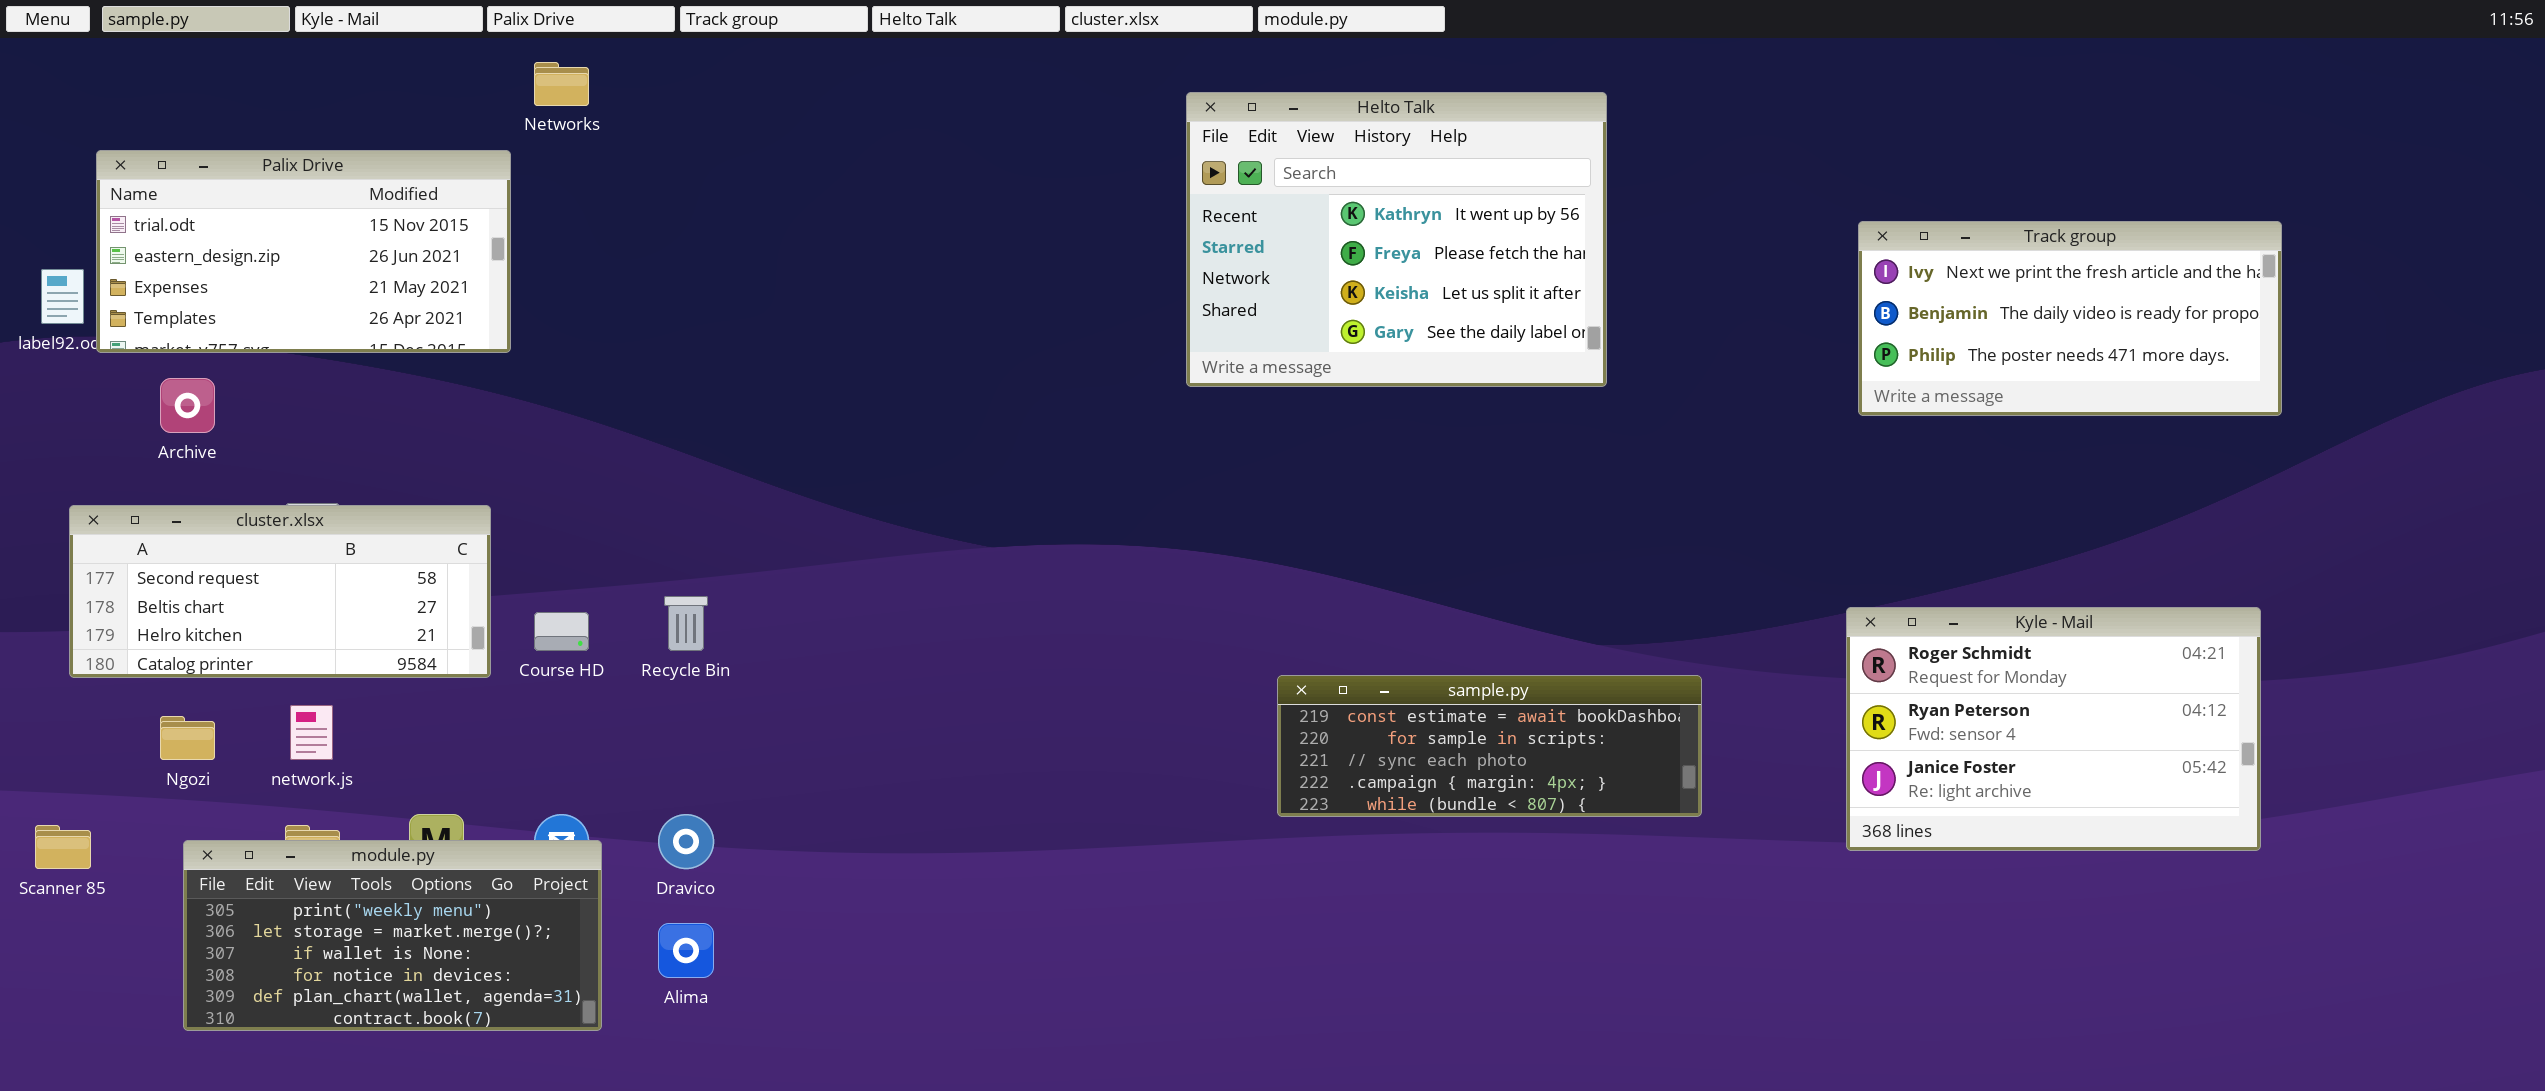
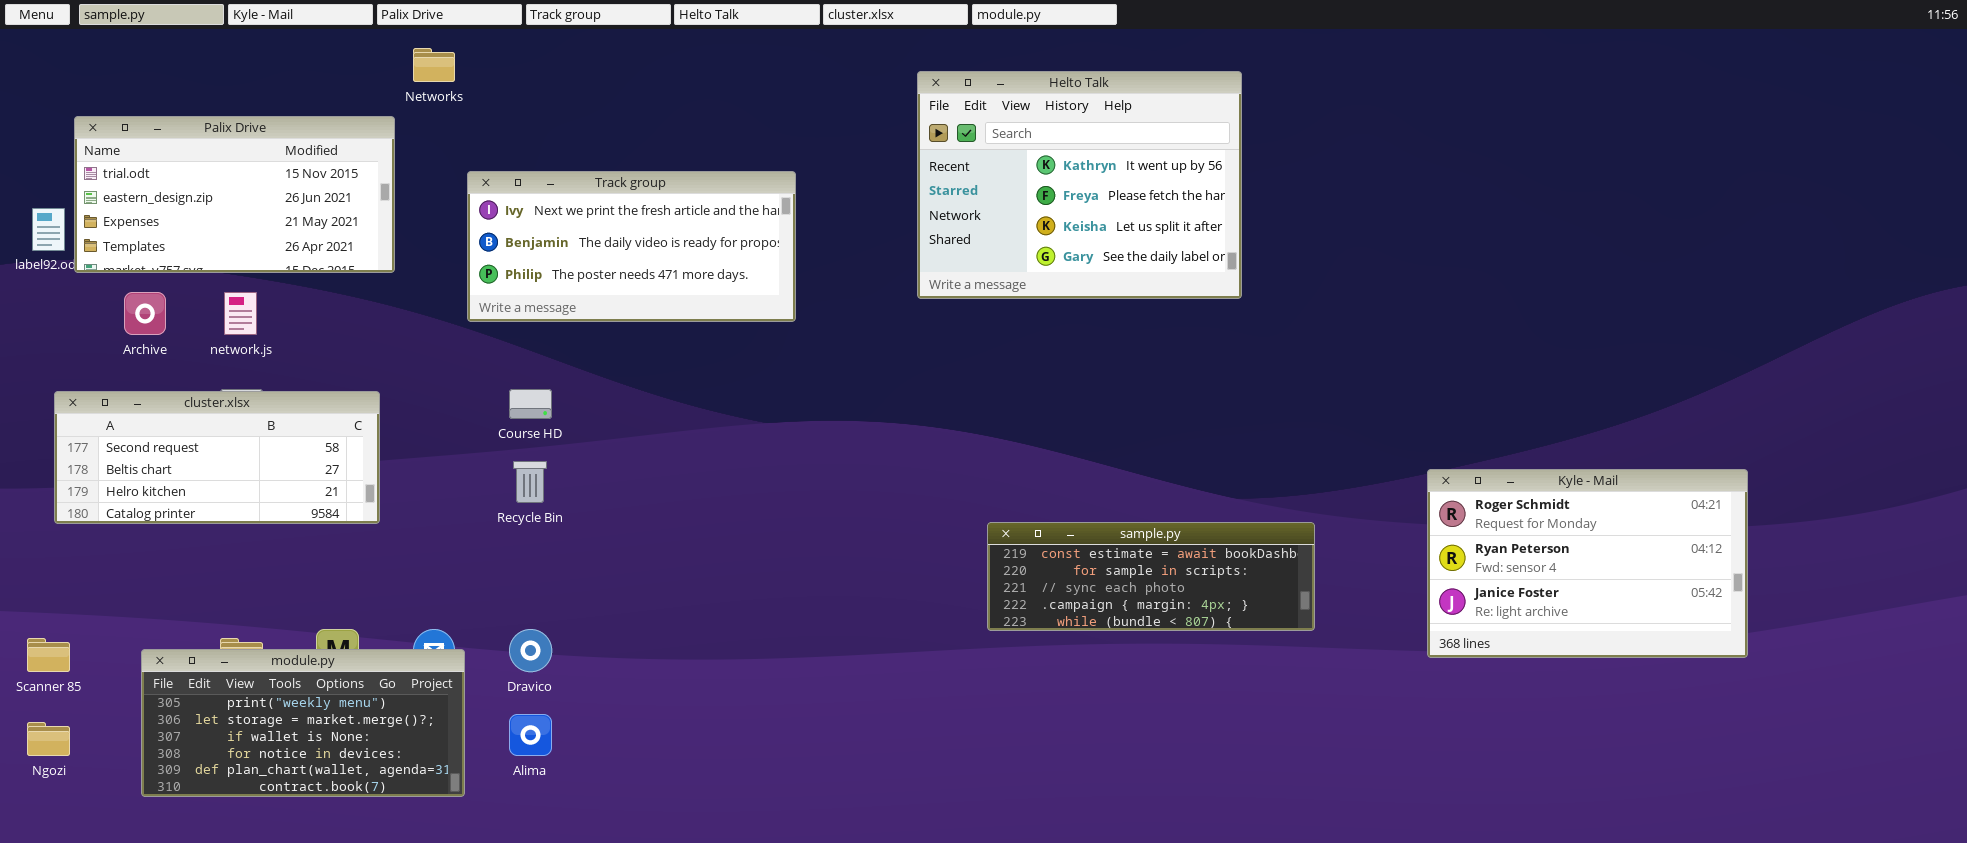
Track group: [1858,221,2282,416] -> [467,171,796,322], moved
Course HD: [534,612,589,651] -> [509,389,552,419], moved
network.js: [290,705,333,760] -> [224,292,257,335], moved
Ngozi: [160,716,215,760] -> [27,722,70,756], moved

